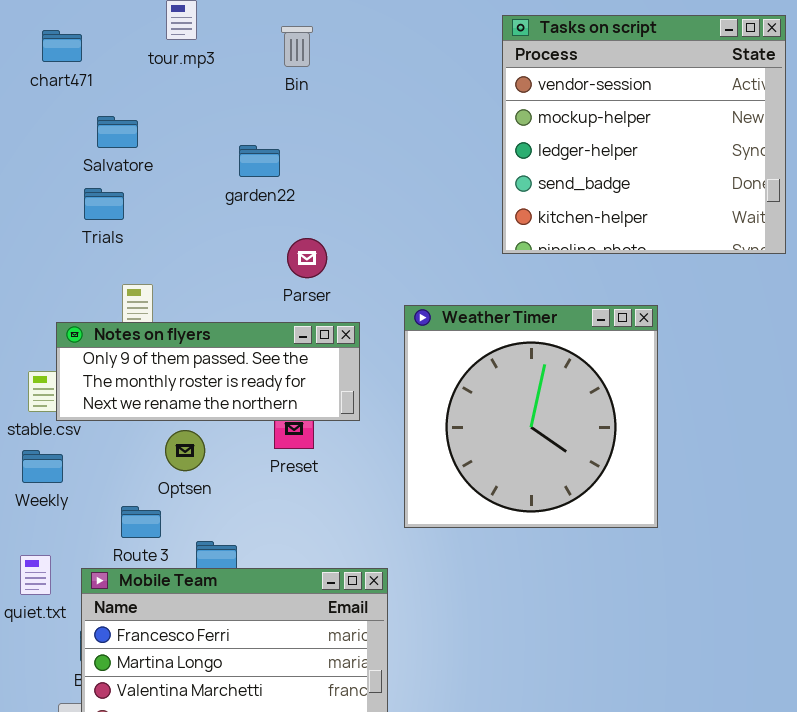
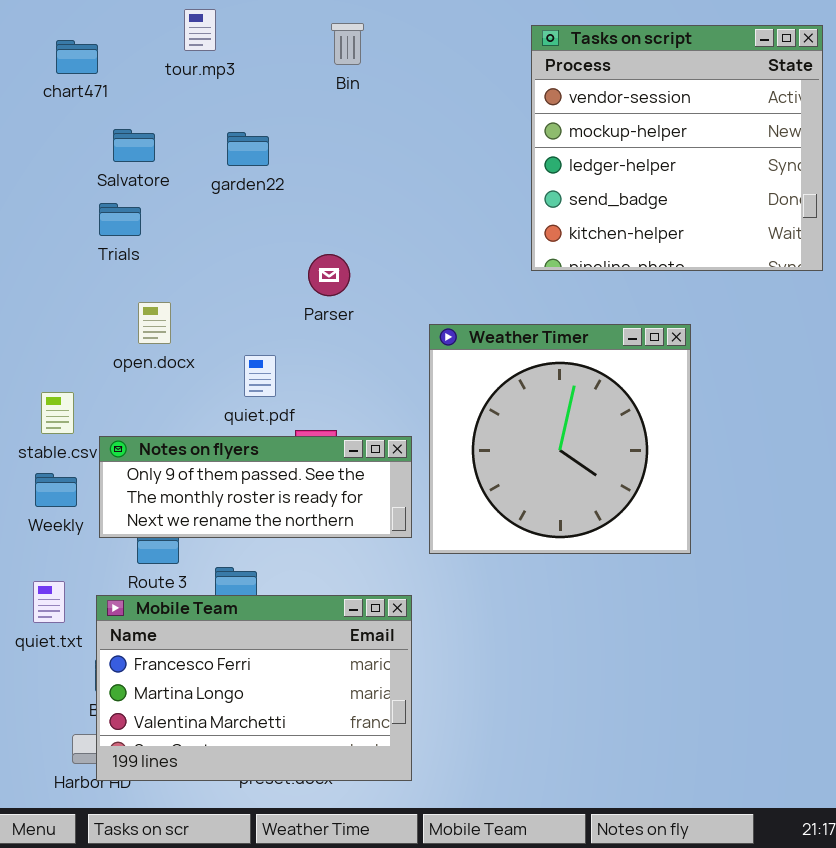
Bin: [281,26,313,67] -> [331,23,364,65], moved
garden22: [239,145,280,177] -> [227,132,269,166], moved
Notes on flyers: [56,322,360,421] -> [99,436,412,538], moved

